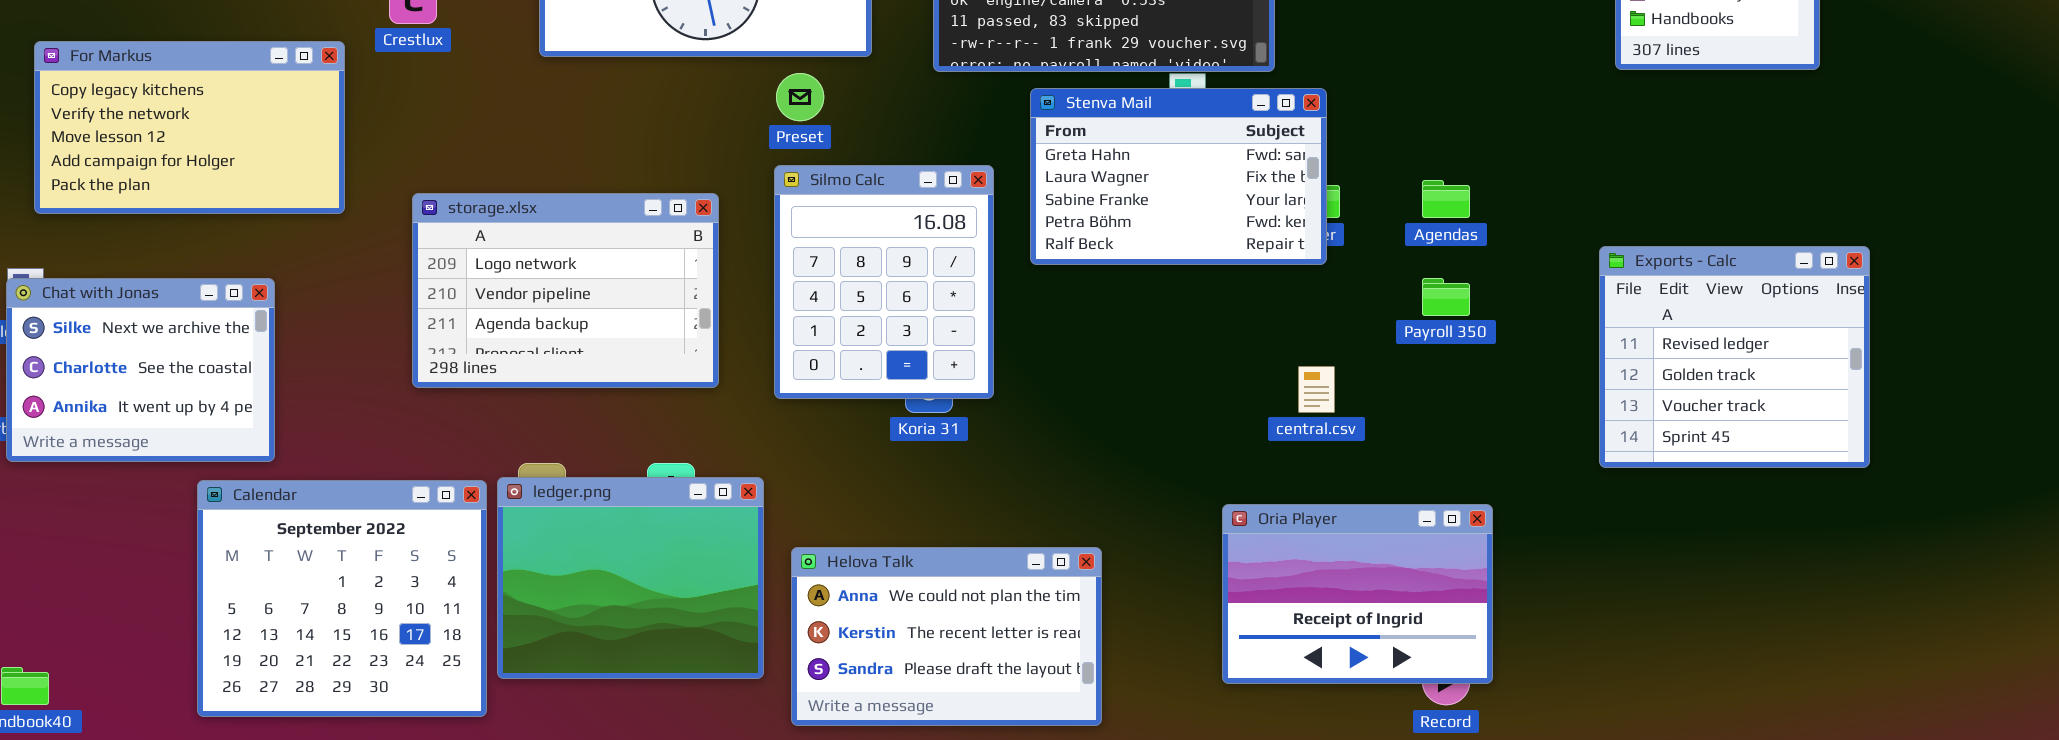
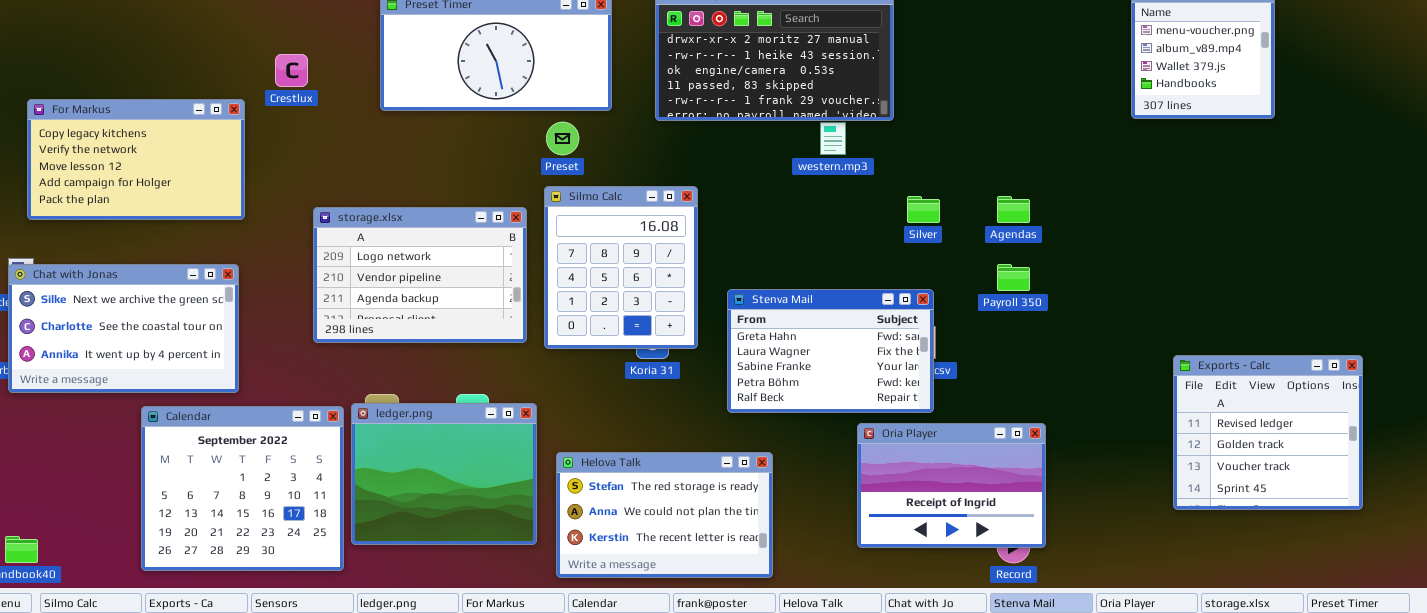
Stenva Mail: [1030,88,1327,265] -> [727,289,934,413], moved
storage.xlsx: [412,193,719,388] -> [313,207,527,343], moved
Exports - Calc: [1599,246,1870,468] -> [1173,355,1363,510], moved
Chat with Jonas: [6,278,275,462] -> [8,264,239,393], resized
Helova Talk: [791,547,1102,726] -> [556,452,773,578], scrolled up 1 row

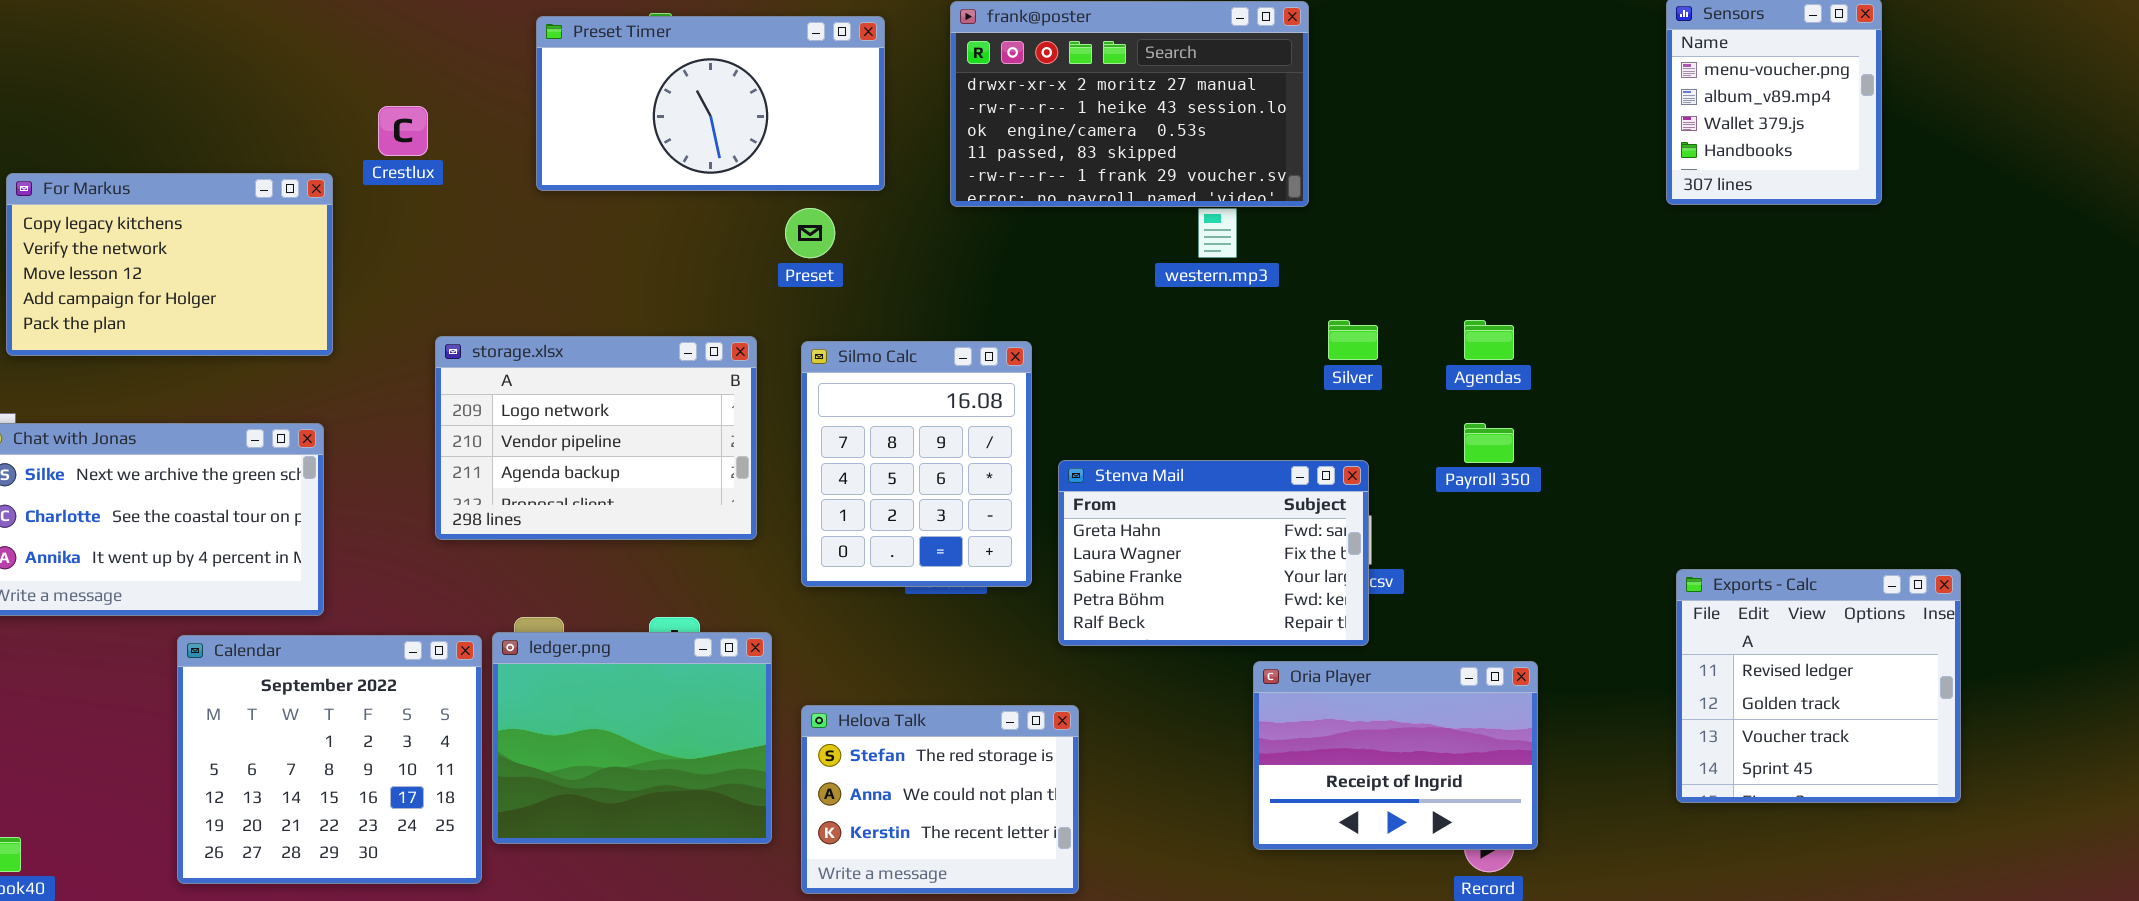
Silmo Calc: [544,186,698,349] -> [801,341,1032,587], moved
Exports - Calc: [1173,355,1363,510] -> [1676,569,1961,803], moved
Helova Talk: [556,452,773,578] -> [801,705,1079,894], resized

